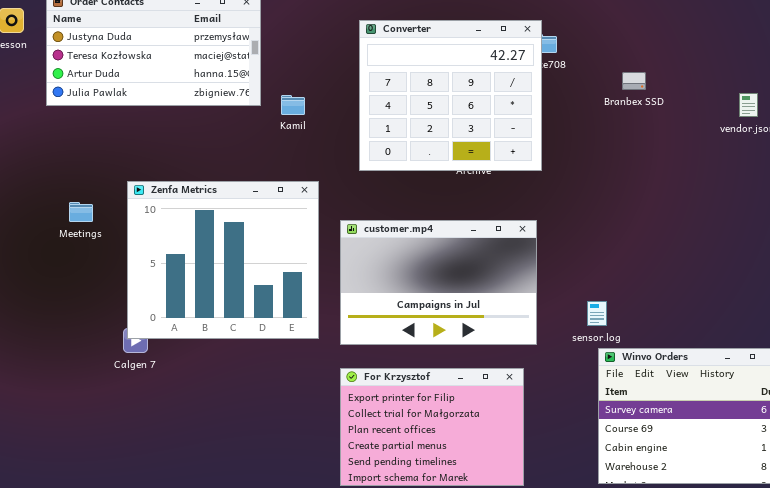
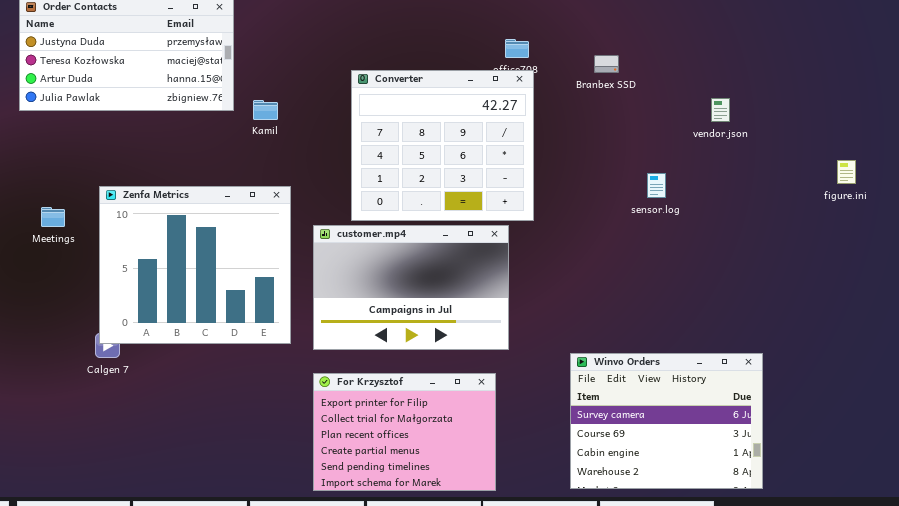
Converter: [359,20,542,171] -> [351,70,534,221], moved
Branbex SSD: [622,72,646,90] -> [594,55,619,73], moved
sensor.log: [587,301,607,326] -> [647,173,666,198], moved

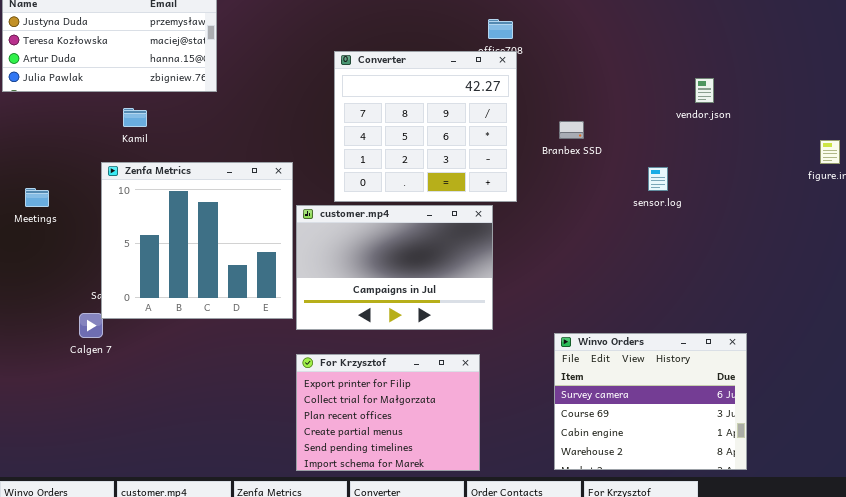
Branbex SSD: [594,55,619,73] -> [559,121,584,139], moved
Kamil: [253,100,278,120] -> [123,108,147,127], moved
sensor.log: [647,173,666,198] -> [648,167,668,191], moved
Zenfa Metrics: [99,186,291,344] -> [101,162,293,319], moved

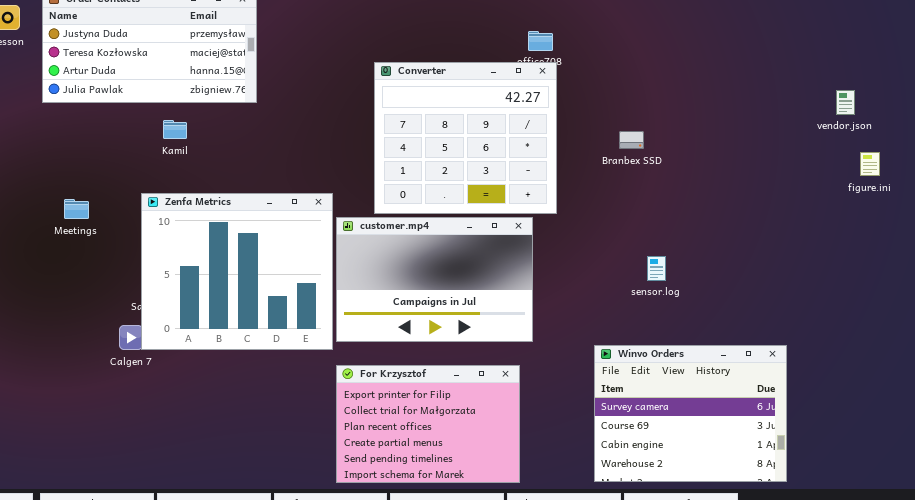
vendor.json: [695,78,714,103] -> [836,90,855,115], moved
Branbex SSD: [559,121,584,139] -> [619,131,644,149], moved
Zenfa Metrics: [101,162,293,319] -> [141,193,333,350], moved
sensor.log: [648,167,668,191] -> [647,256,666,281], moved

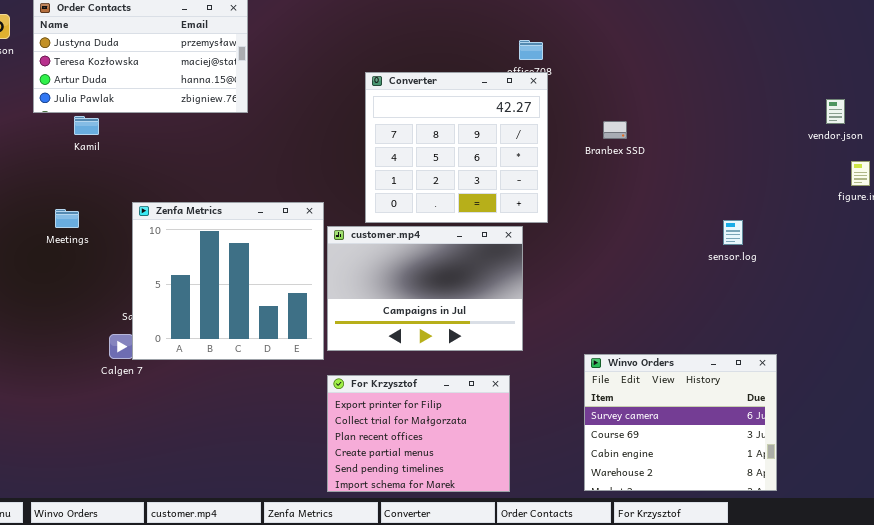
Kamil: [163,120,187,139] -> [74,116,99,135], moved
Branbex SSD: [619,131,644,149] -> [603,121,627,139], moved
sensor.log: [647,256,666,281] -> [723,220,743,245], moved

